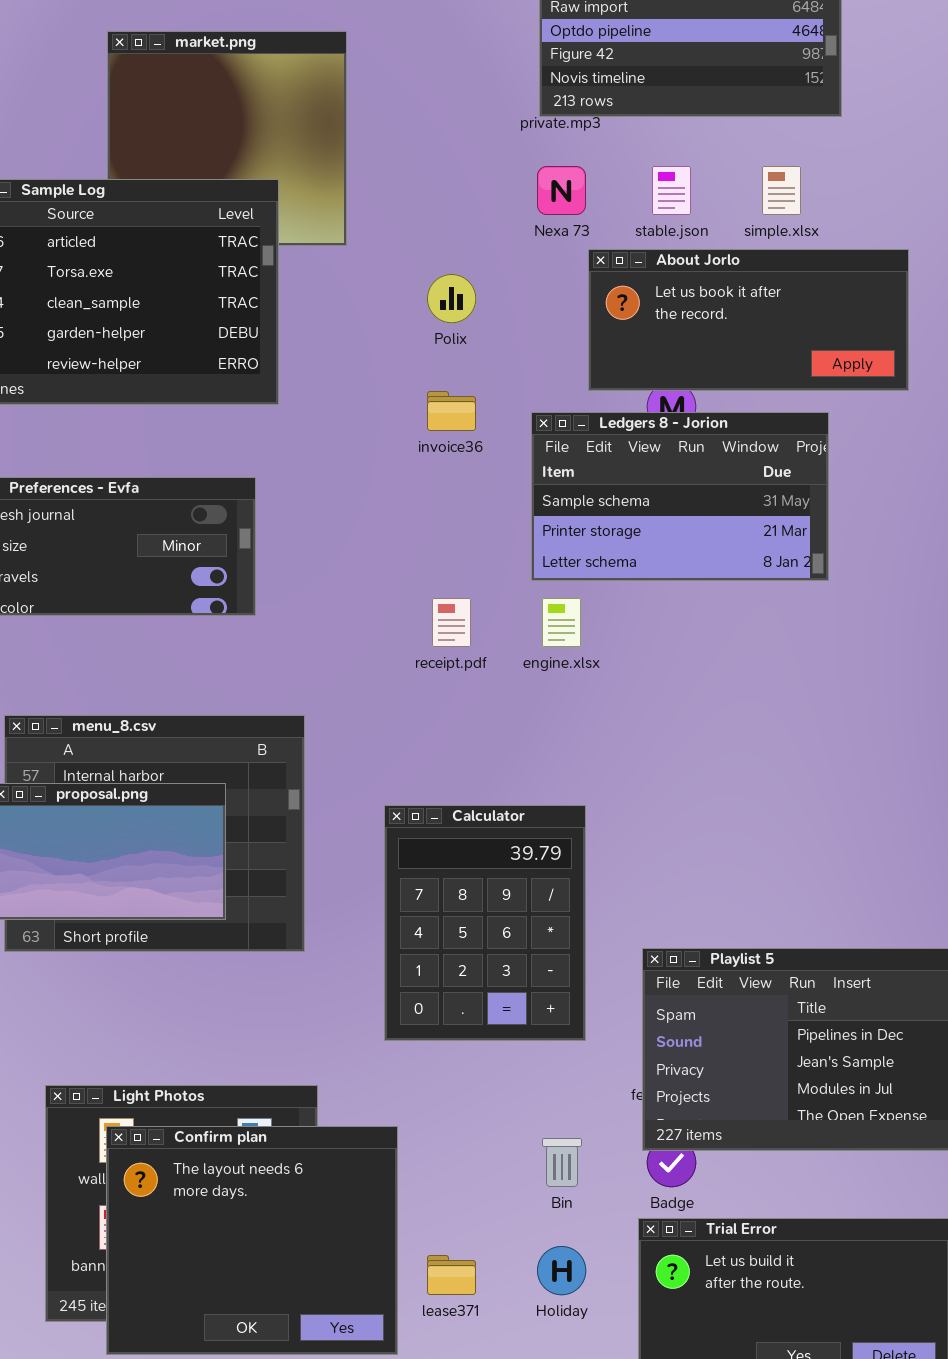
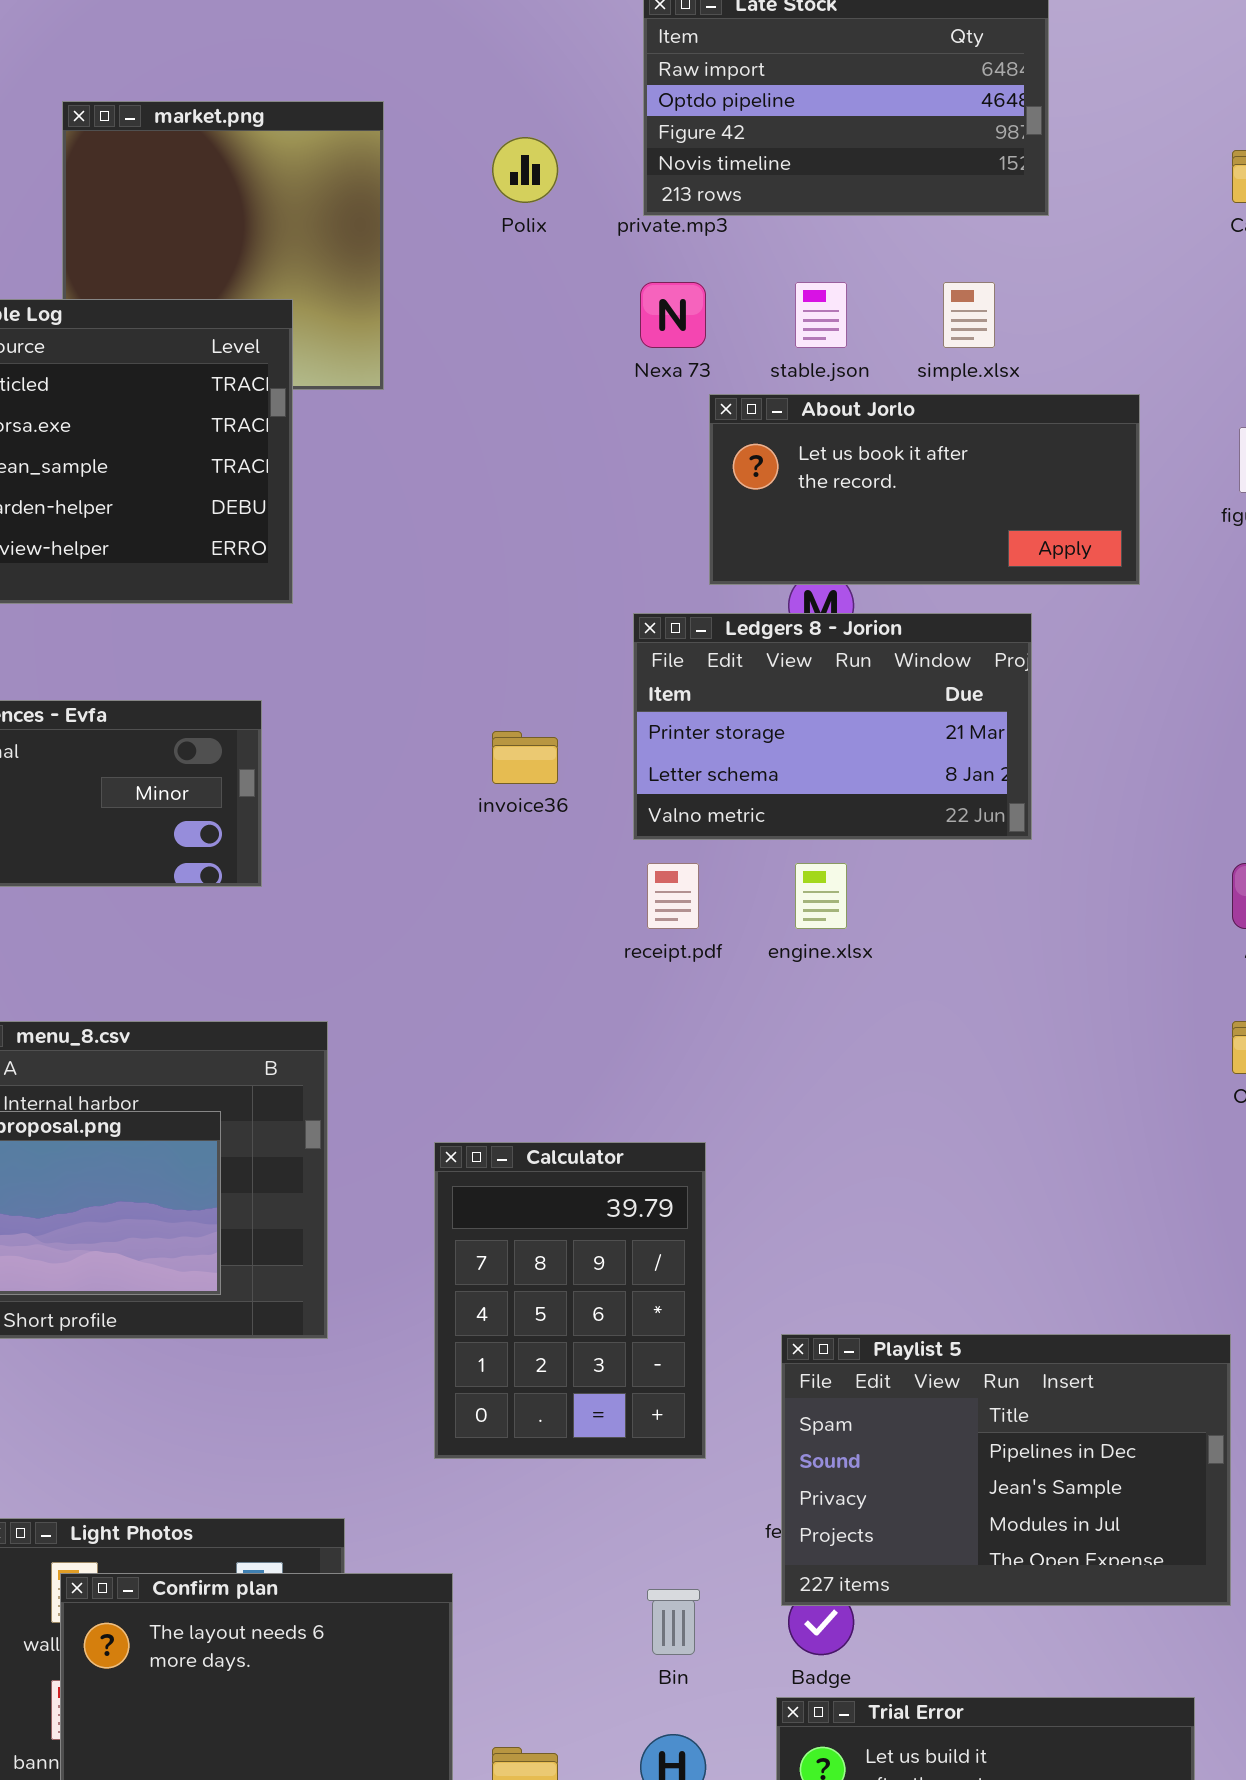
Polix: [427,274,476,323] -> [492,137,558,203], moved
invoice36: [427,391,476,431] -> [492,731,558,784], moved
Ledgers 8 - Jorion: [531,412,829,581] -> [633,613,1032,840], scrolled down 1 row
receipt.pdf: [432,598,471,647] -> [647,863,699,929], moved
engine.xlsx: [542,598,581,647] -> [795,863,847,929], moved

